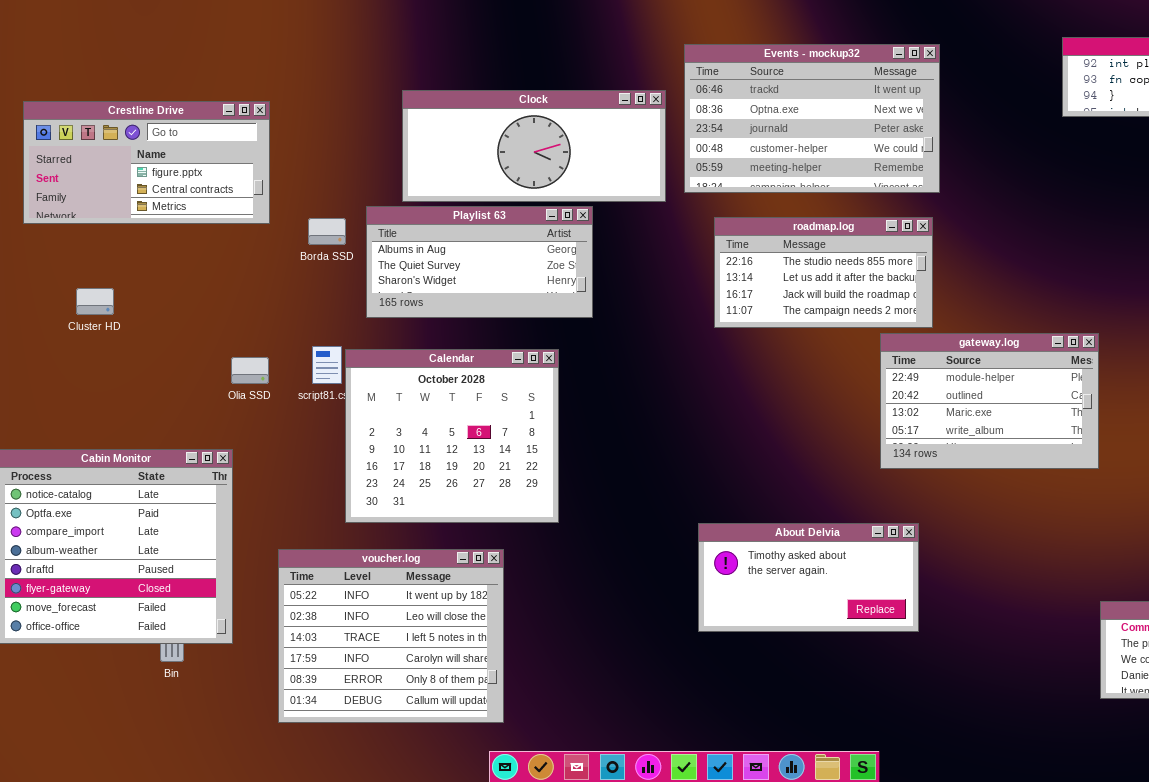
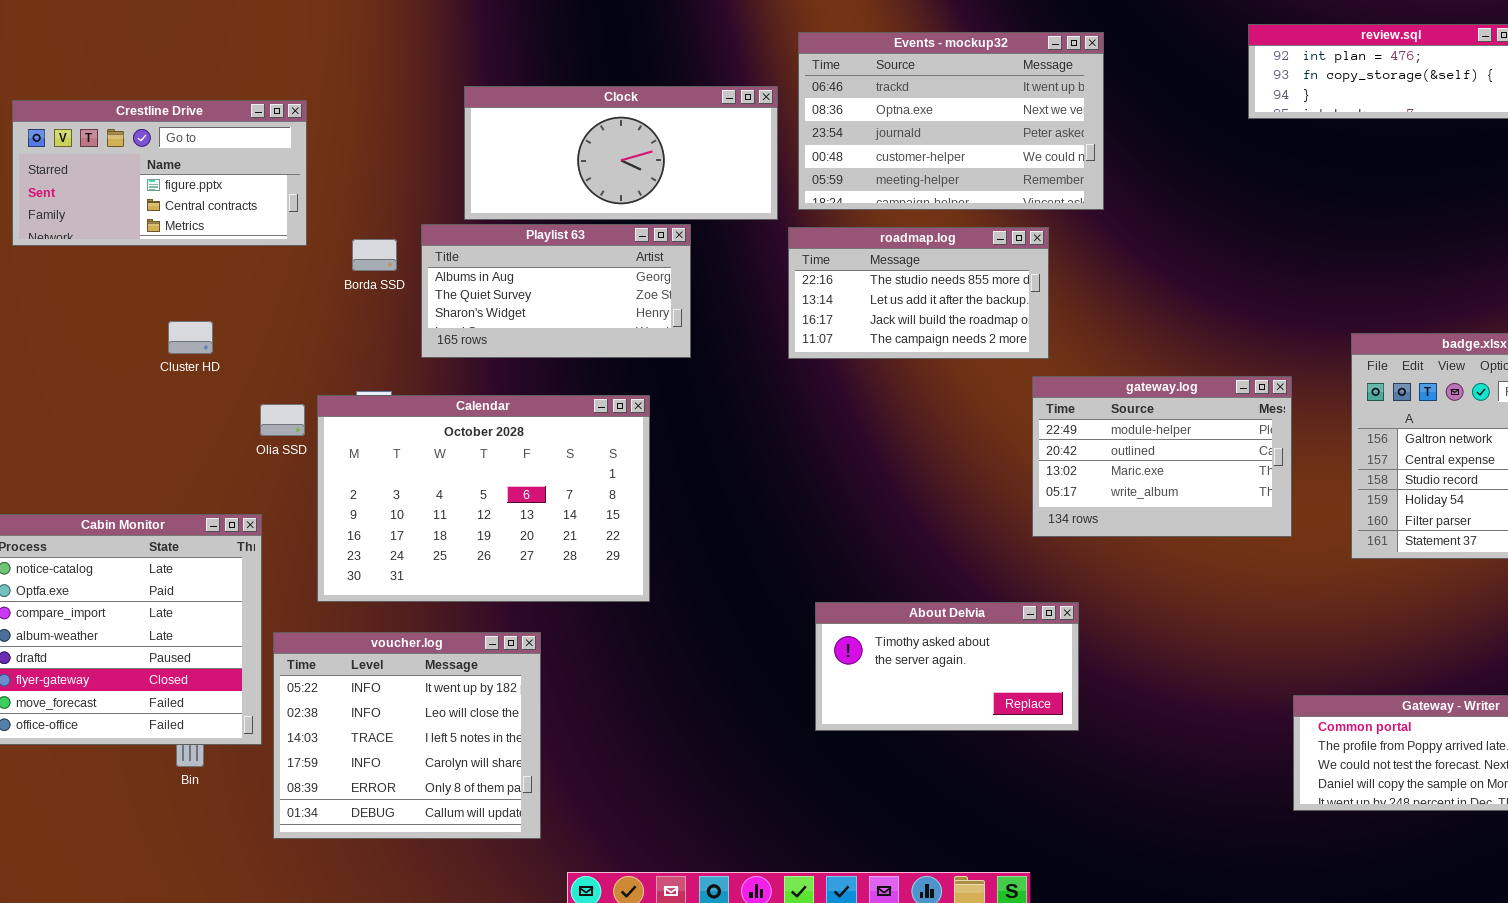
roadmap.log: [714,217,933,328] -> [788,227,1049,359], moved
Cluster HD: [76,288,114,315] -> [168,321,213,354], moved
Calendar: [345,349,559,523] -> [317,395,650,602], resized
voucher.log: [278,549,504,723] -> [273,632,541,839], moved

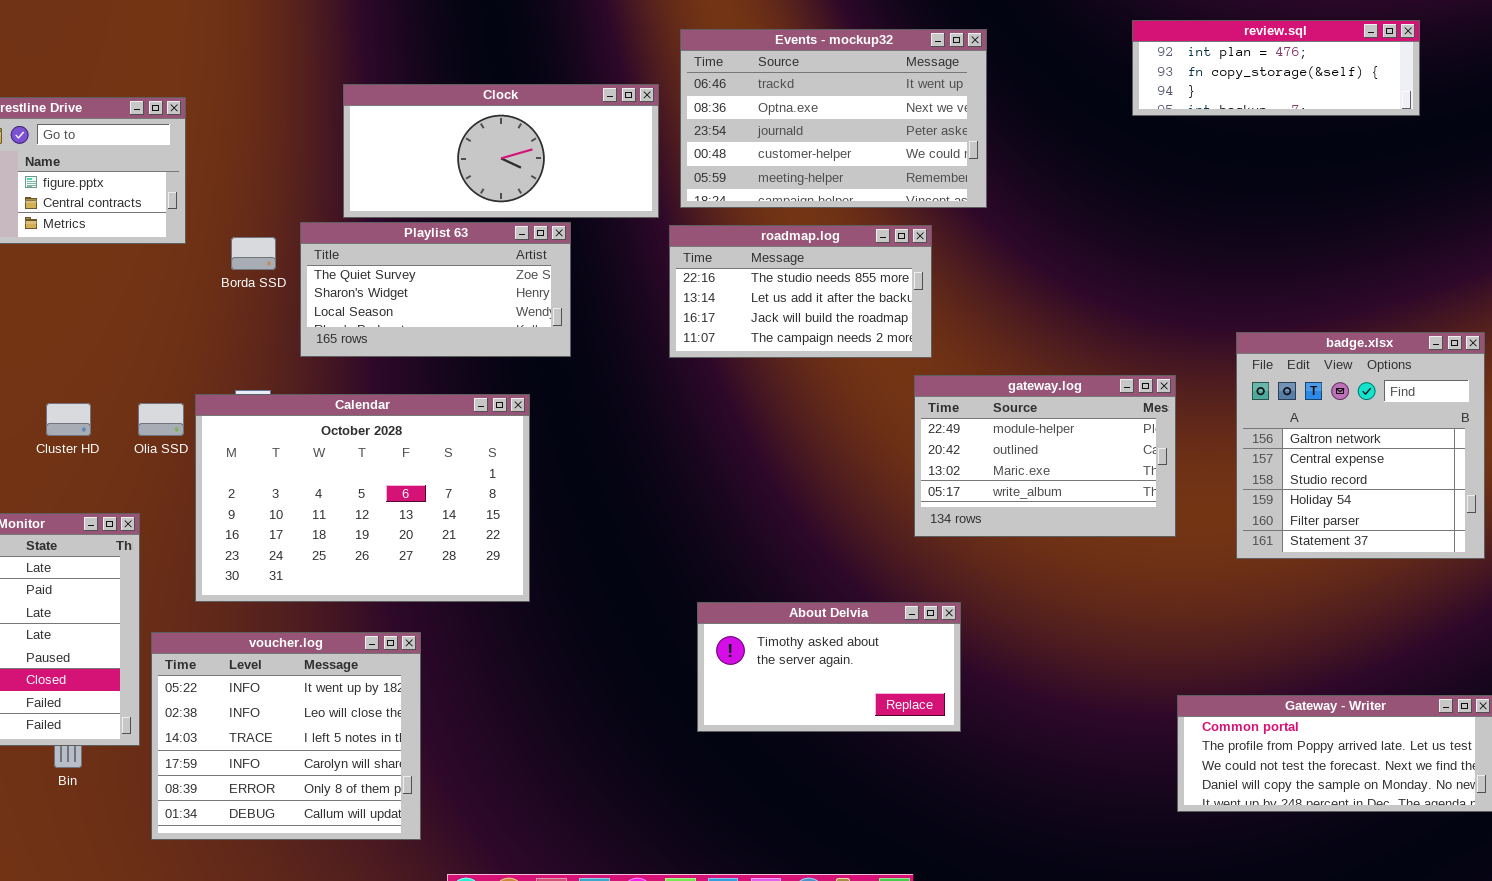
Playlist 63: [421,224,691,358] -> [300,222,571,357], scrolled down 1 row
Cluster HD: [168,321,213,354] -> [46,403,91,436], moved

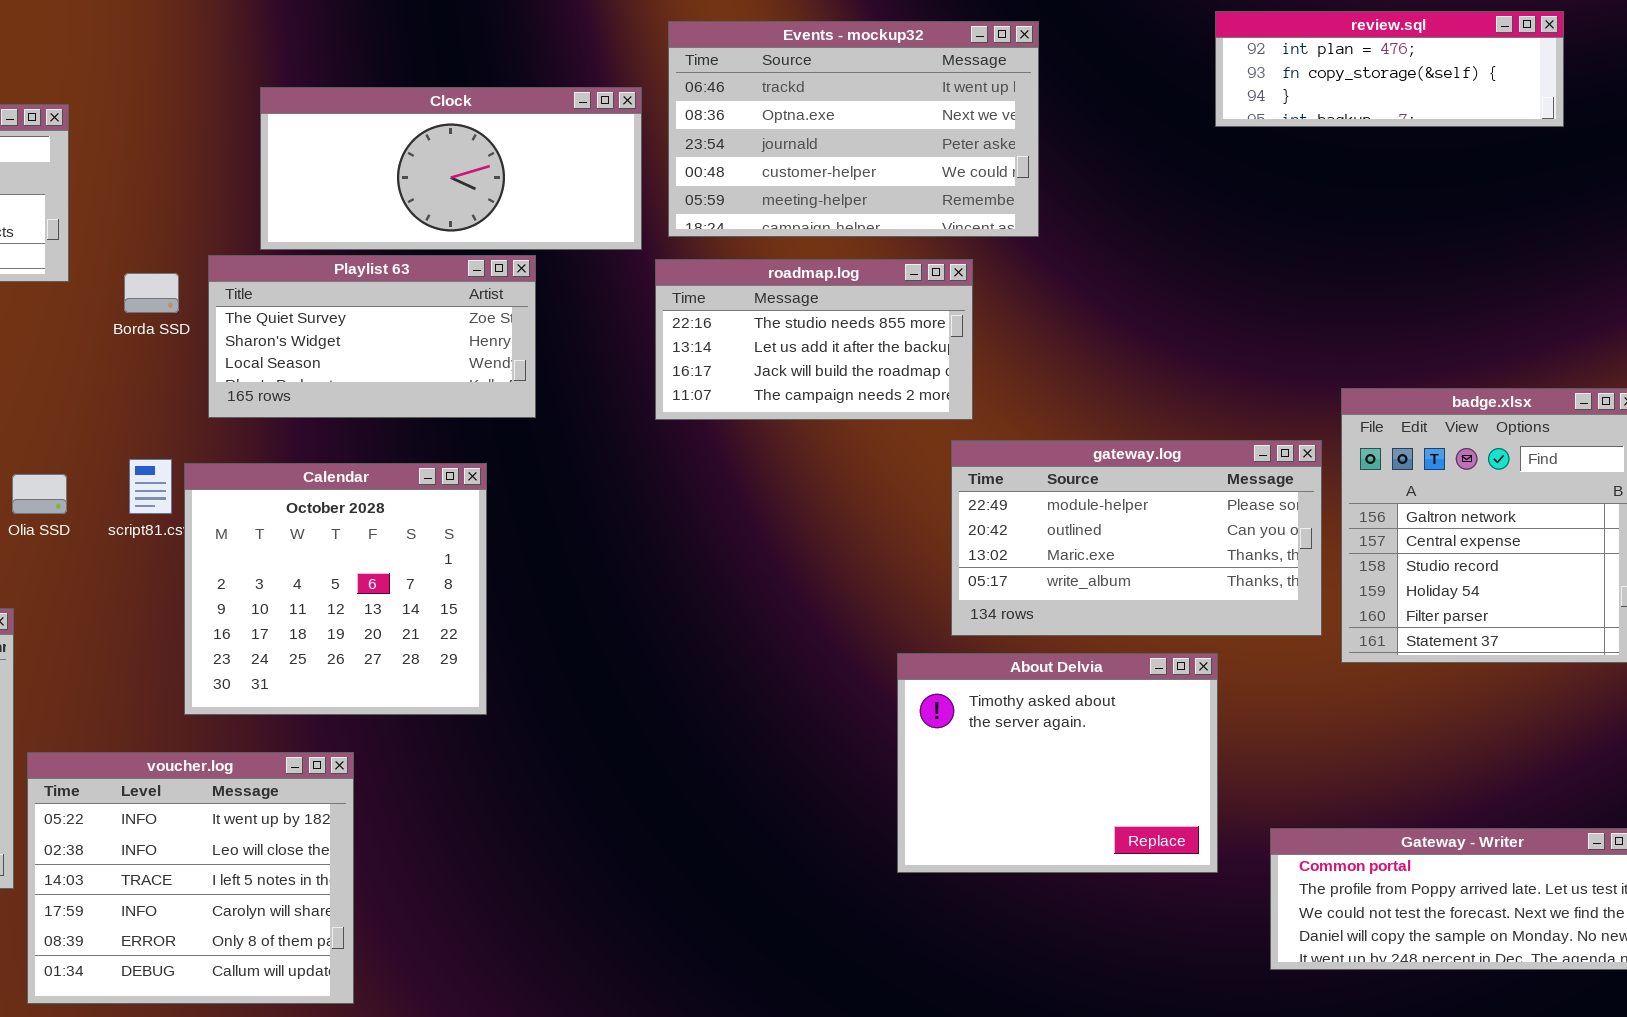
gateway.log: [914,375,1176,537] -> [951,440,1322,636], resized
Calendar: [195,394,530,602] -> [184,463,487,715], resized
About Delvia: [697,602,961,732] -> [897,653,1218,873], moved, resized

